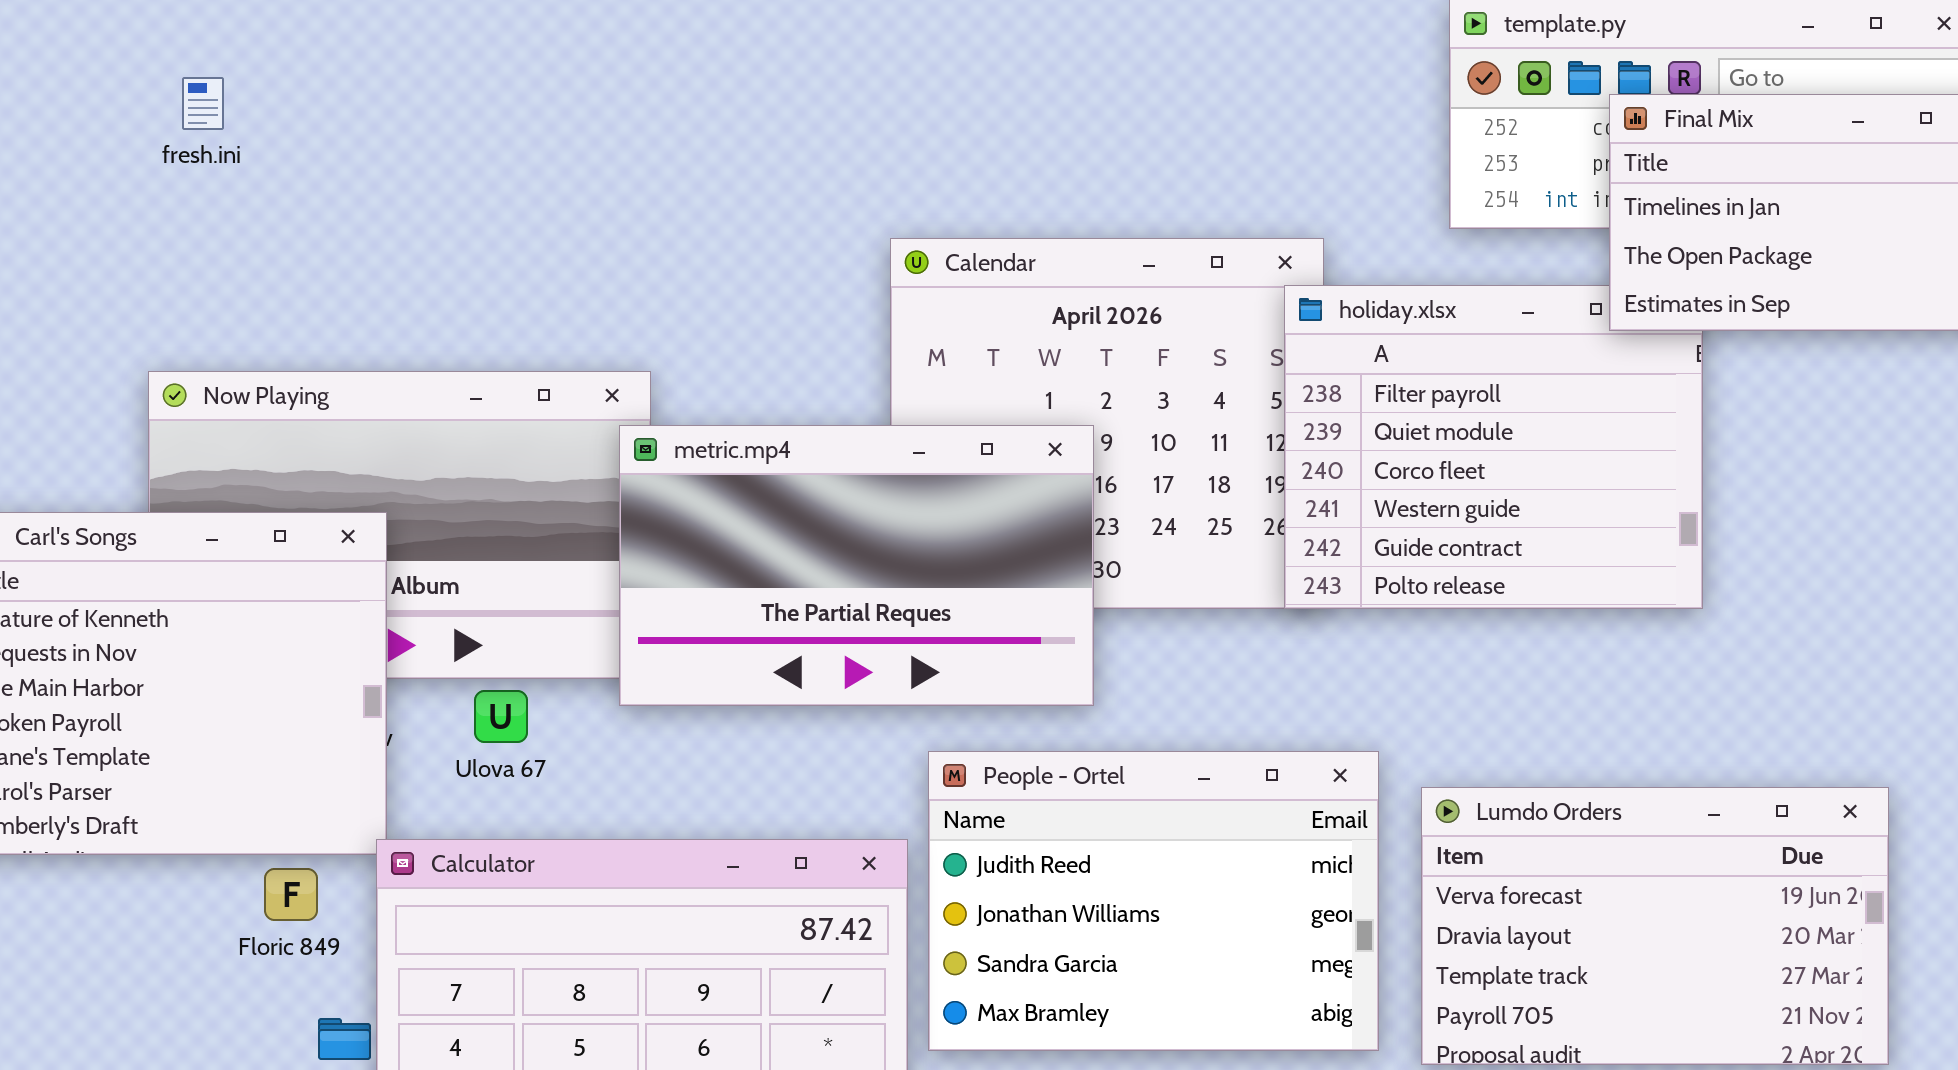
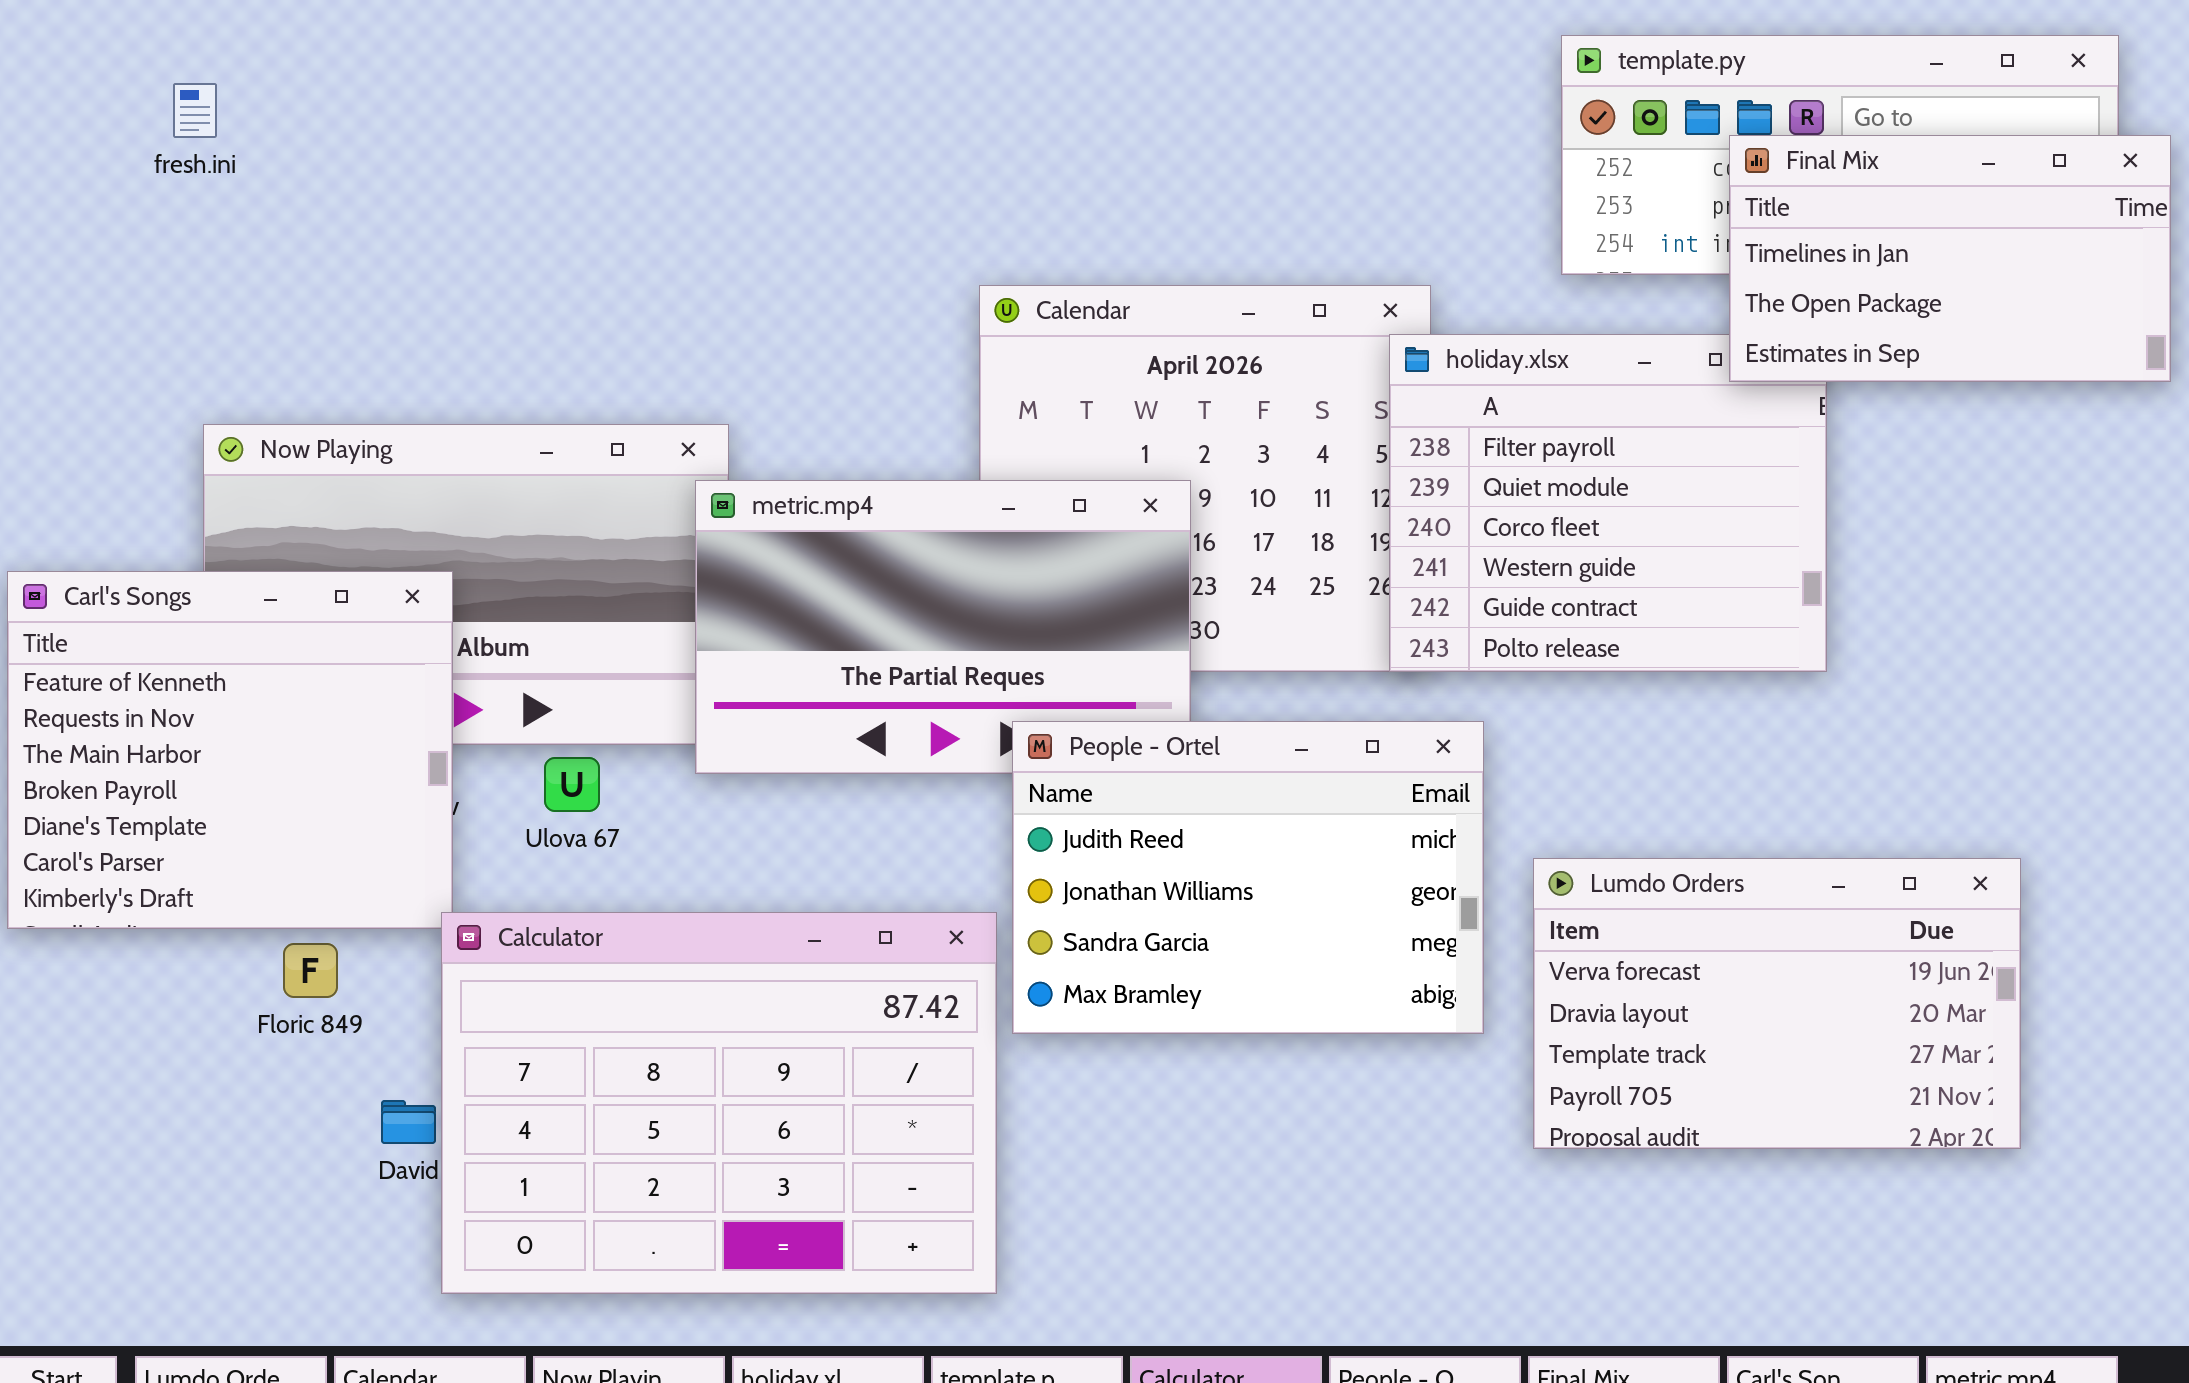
fresh.ini: [182,77,224,130] -> [173,83,217,138], moved
People - Ortel: [928,751,1379,1051] -> [1012,721,1484,1034], moved
Floric 849: [264,868,318,921] -> [283,943,338,998], moved

